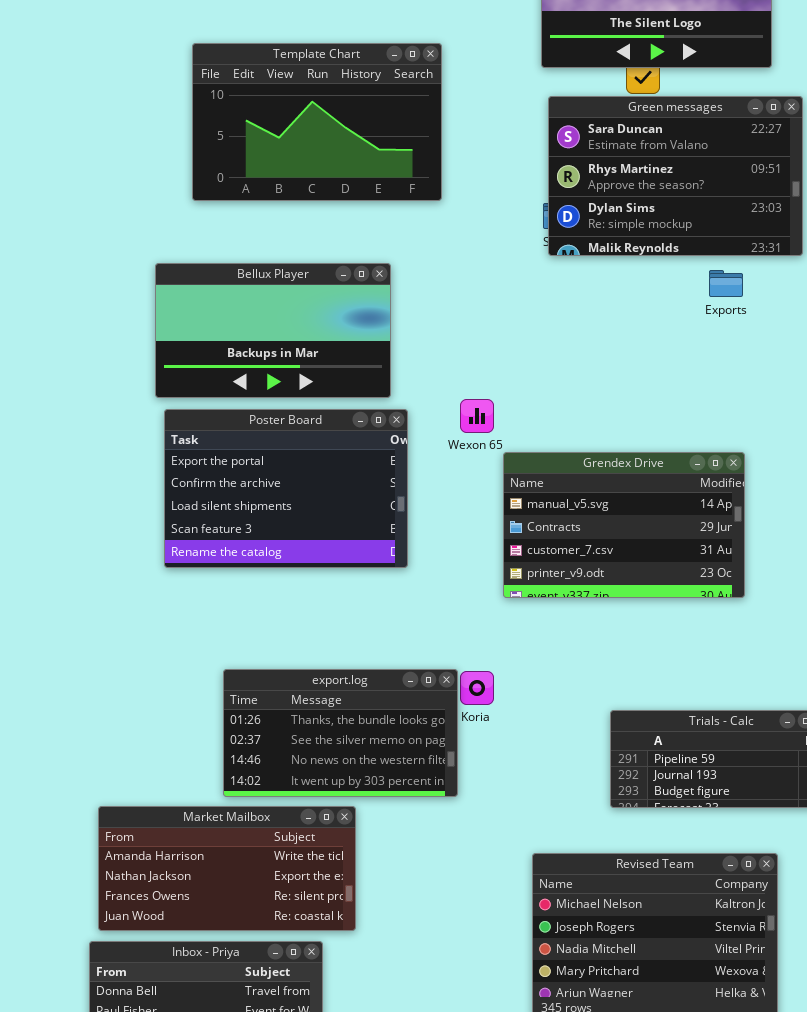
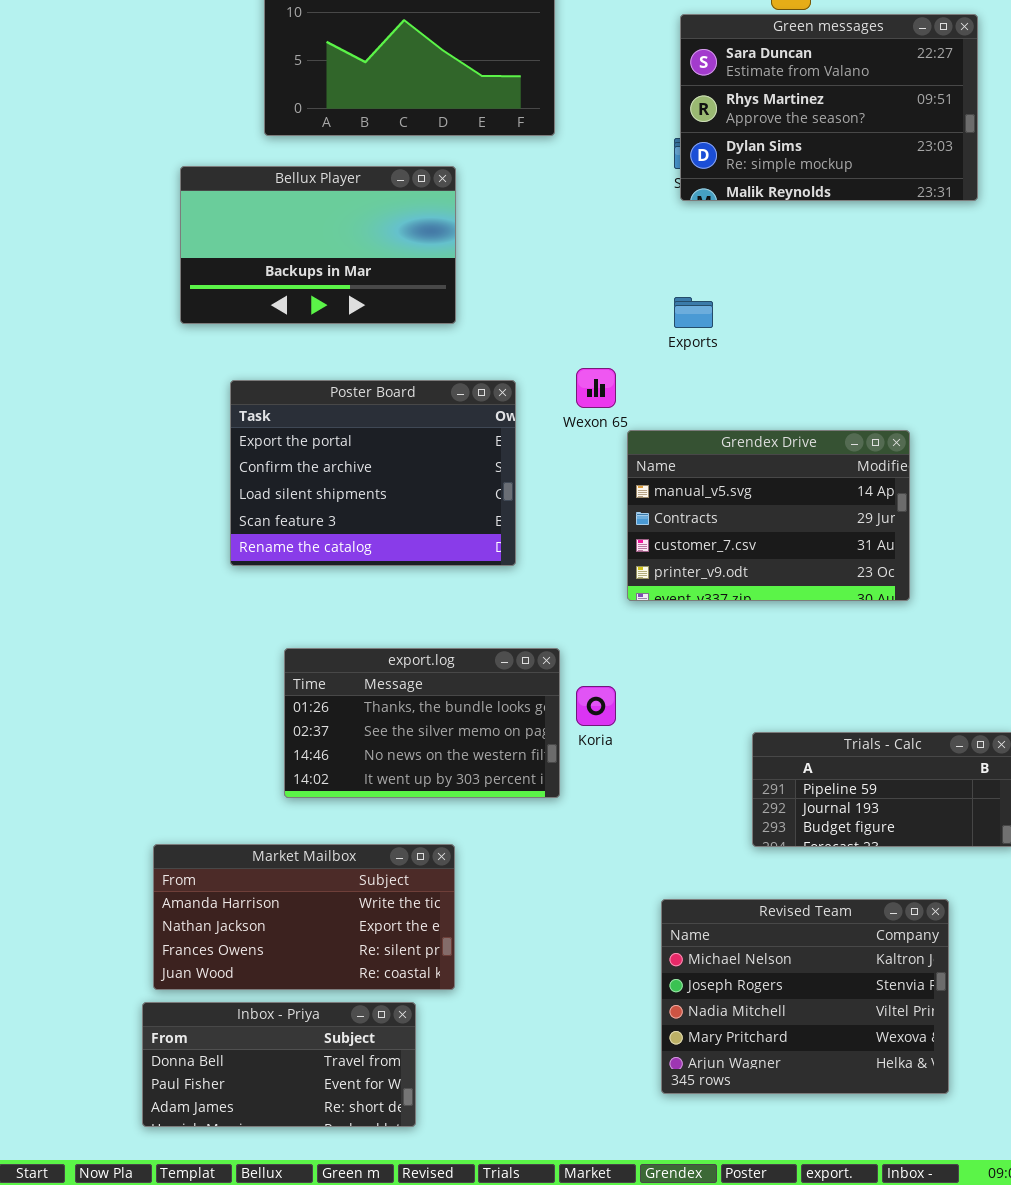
Bellux Player: [155,263,391,398] -> [180,166,456,324], moved
Exports: [709,270,743,297] -> [674,297,713,328], moved
export.log: [223,669,458,797] -> [284,648,560,798], moved

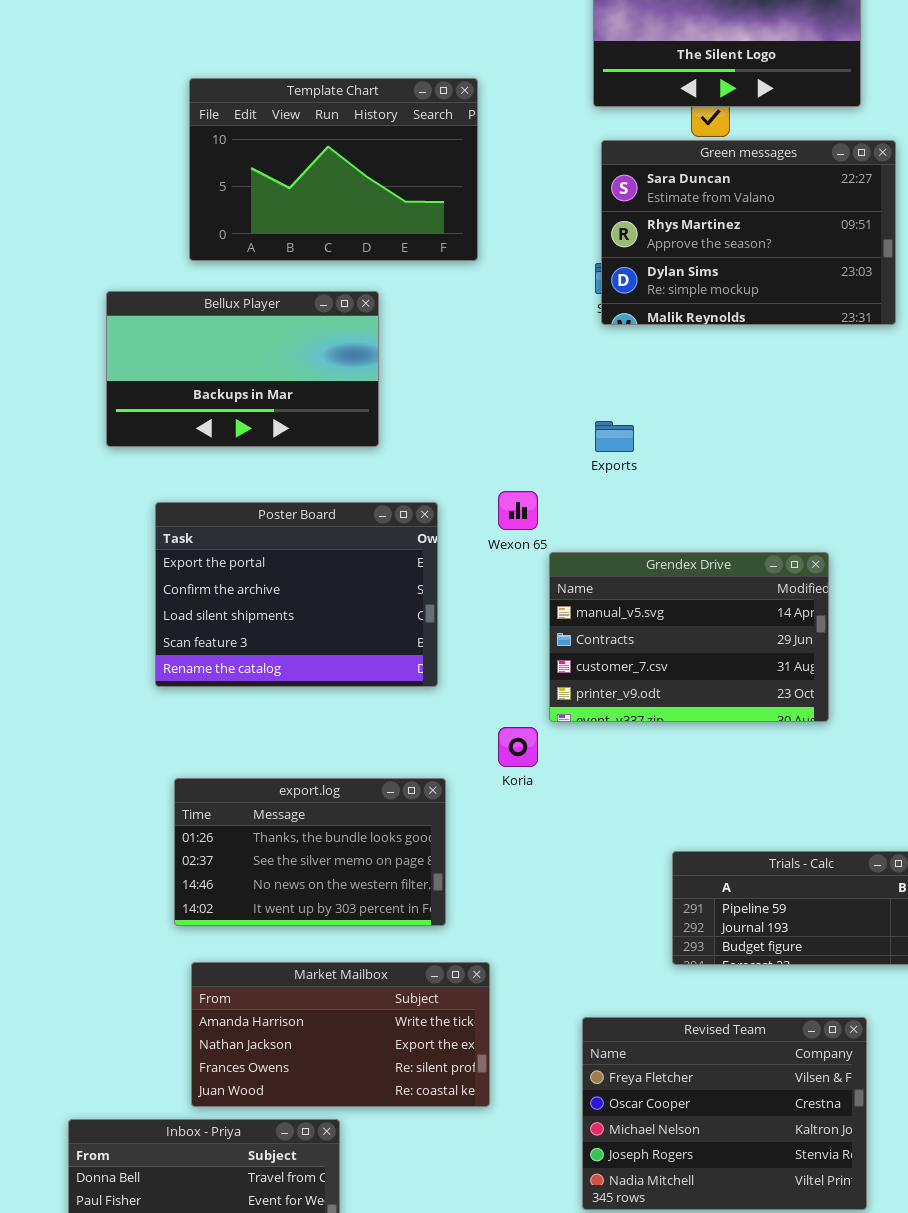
export.log: [284,648,560,798] -> [174,778,446,926], moved
Koria: [576,686,616,726] -> [498,727,538,767], moved
Market Mailbox: [153,844,455,990] -> [191,962,490,1107], moved
Revised Team: [661,899,949,1094] -> [582,1017,867,1210], scrolled up 2 rows

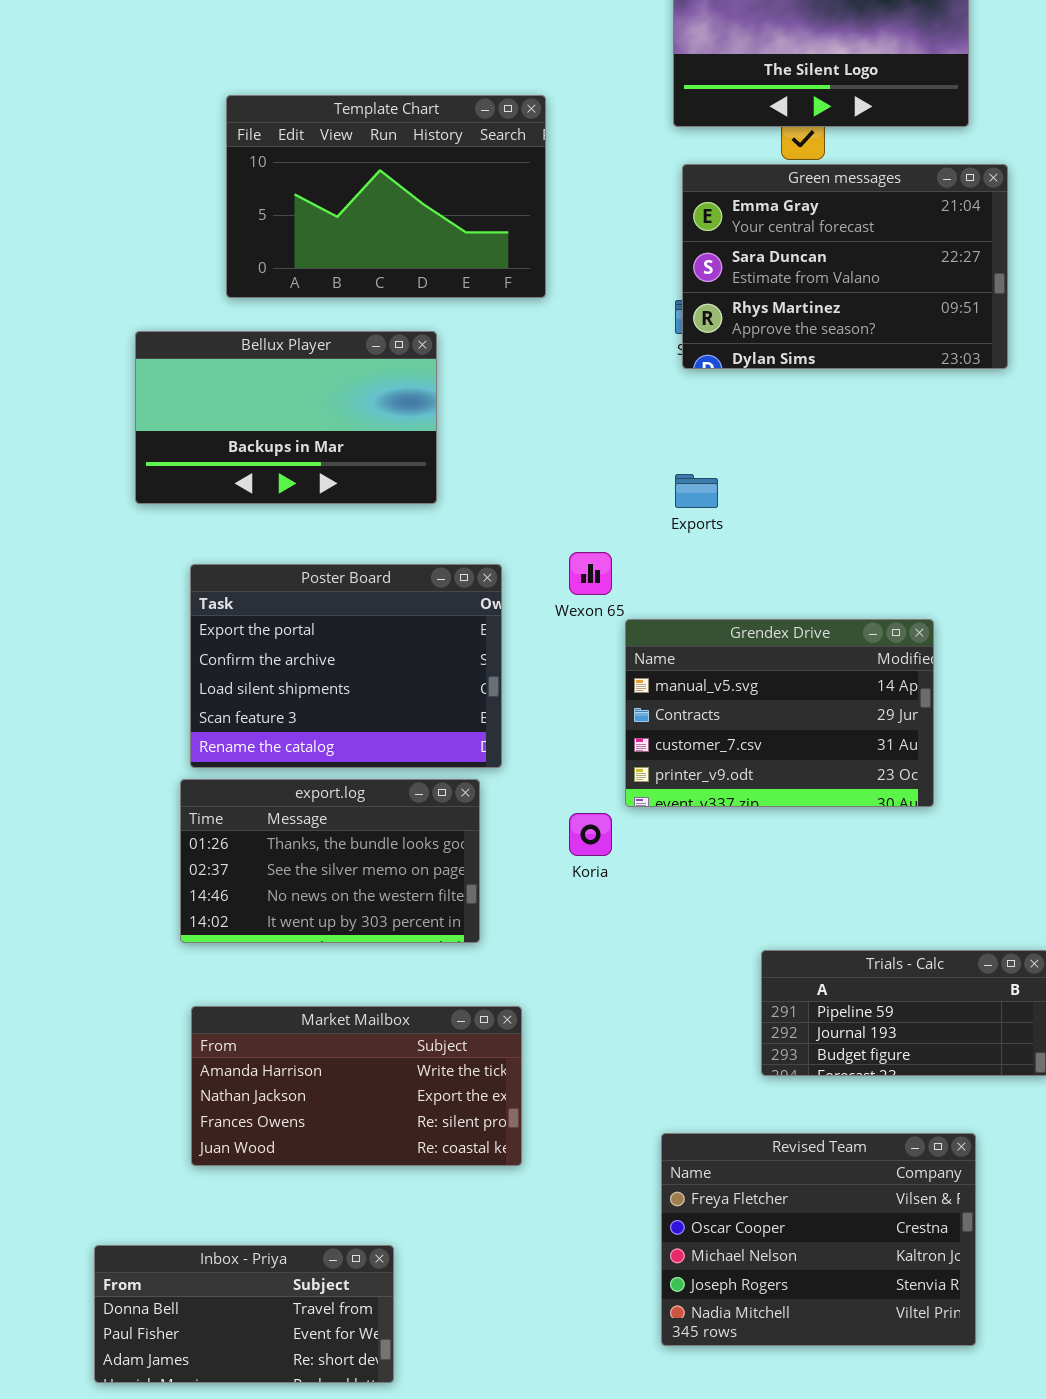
Green messages: [601,140,896,325] -> [682,164,1008,369], scrolled up 1 row
export.log: [174,778,446,926] -> [180,779,480,943], moved
Market Mailbox: [191,962,490,1107] -> [191,1006,522,1166], moved

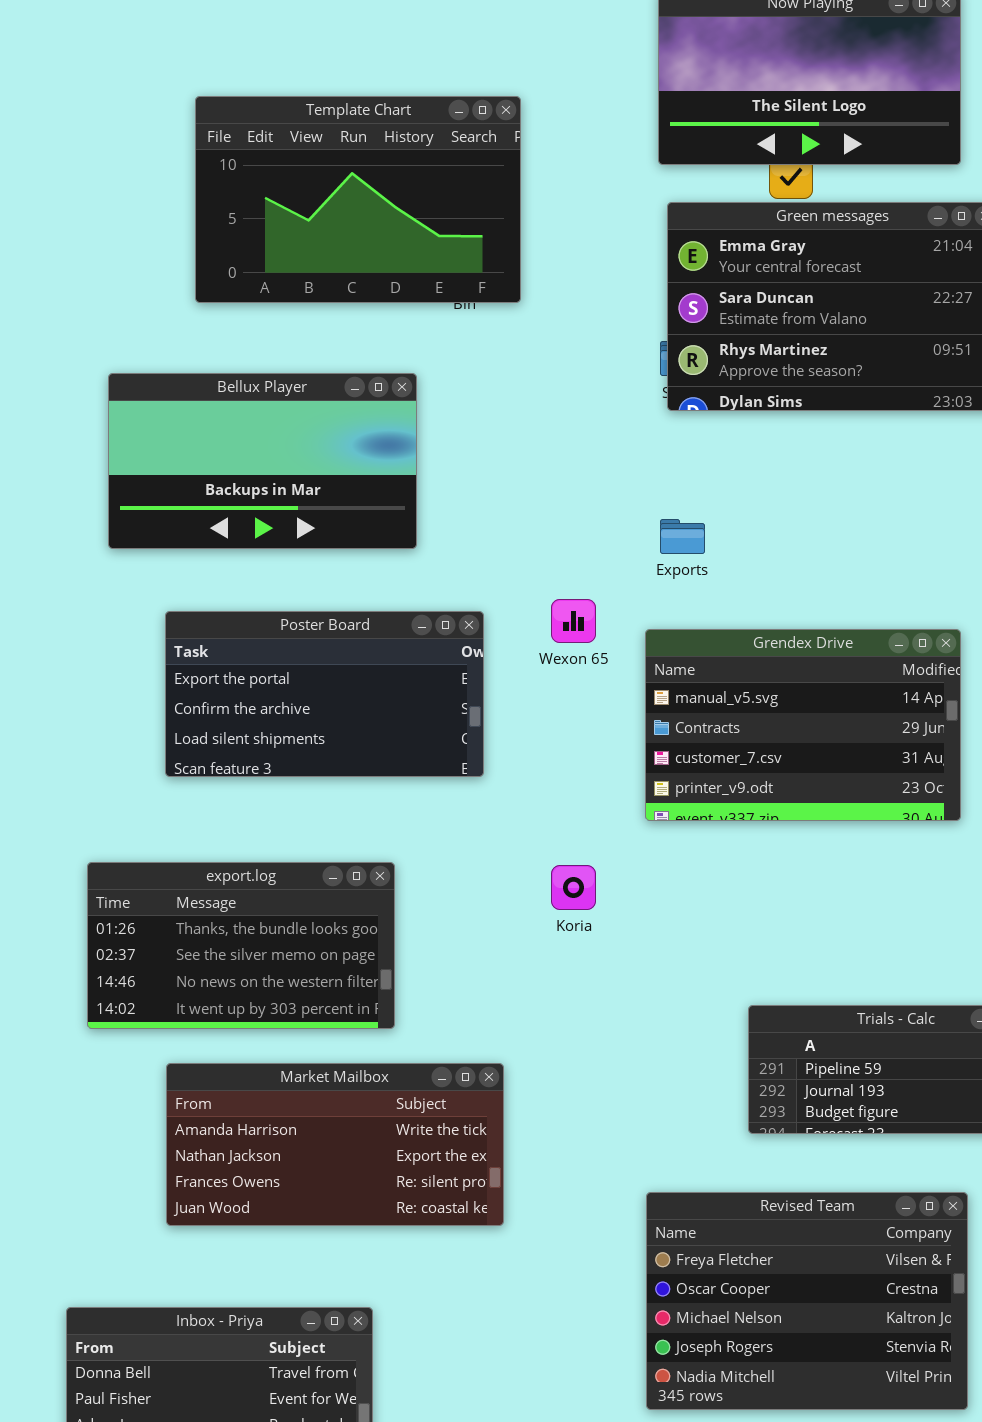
Template Chart: [226,95,546,298] -> [195,96,521,303], moved
Poster Board: [190,564,502,768] -> [165,611,484,777], resized
Grendex Drive: [625,619,934,807] -> [645,629,961,821], moved
export.log: [180,779,480,943] -> [87,862,395,1029], moved

